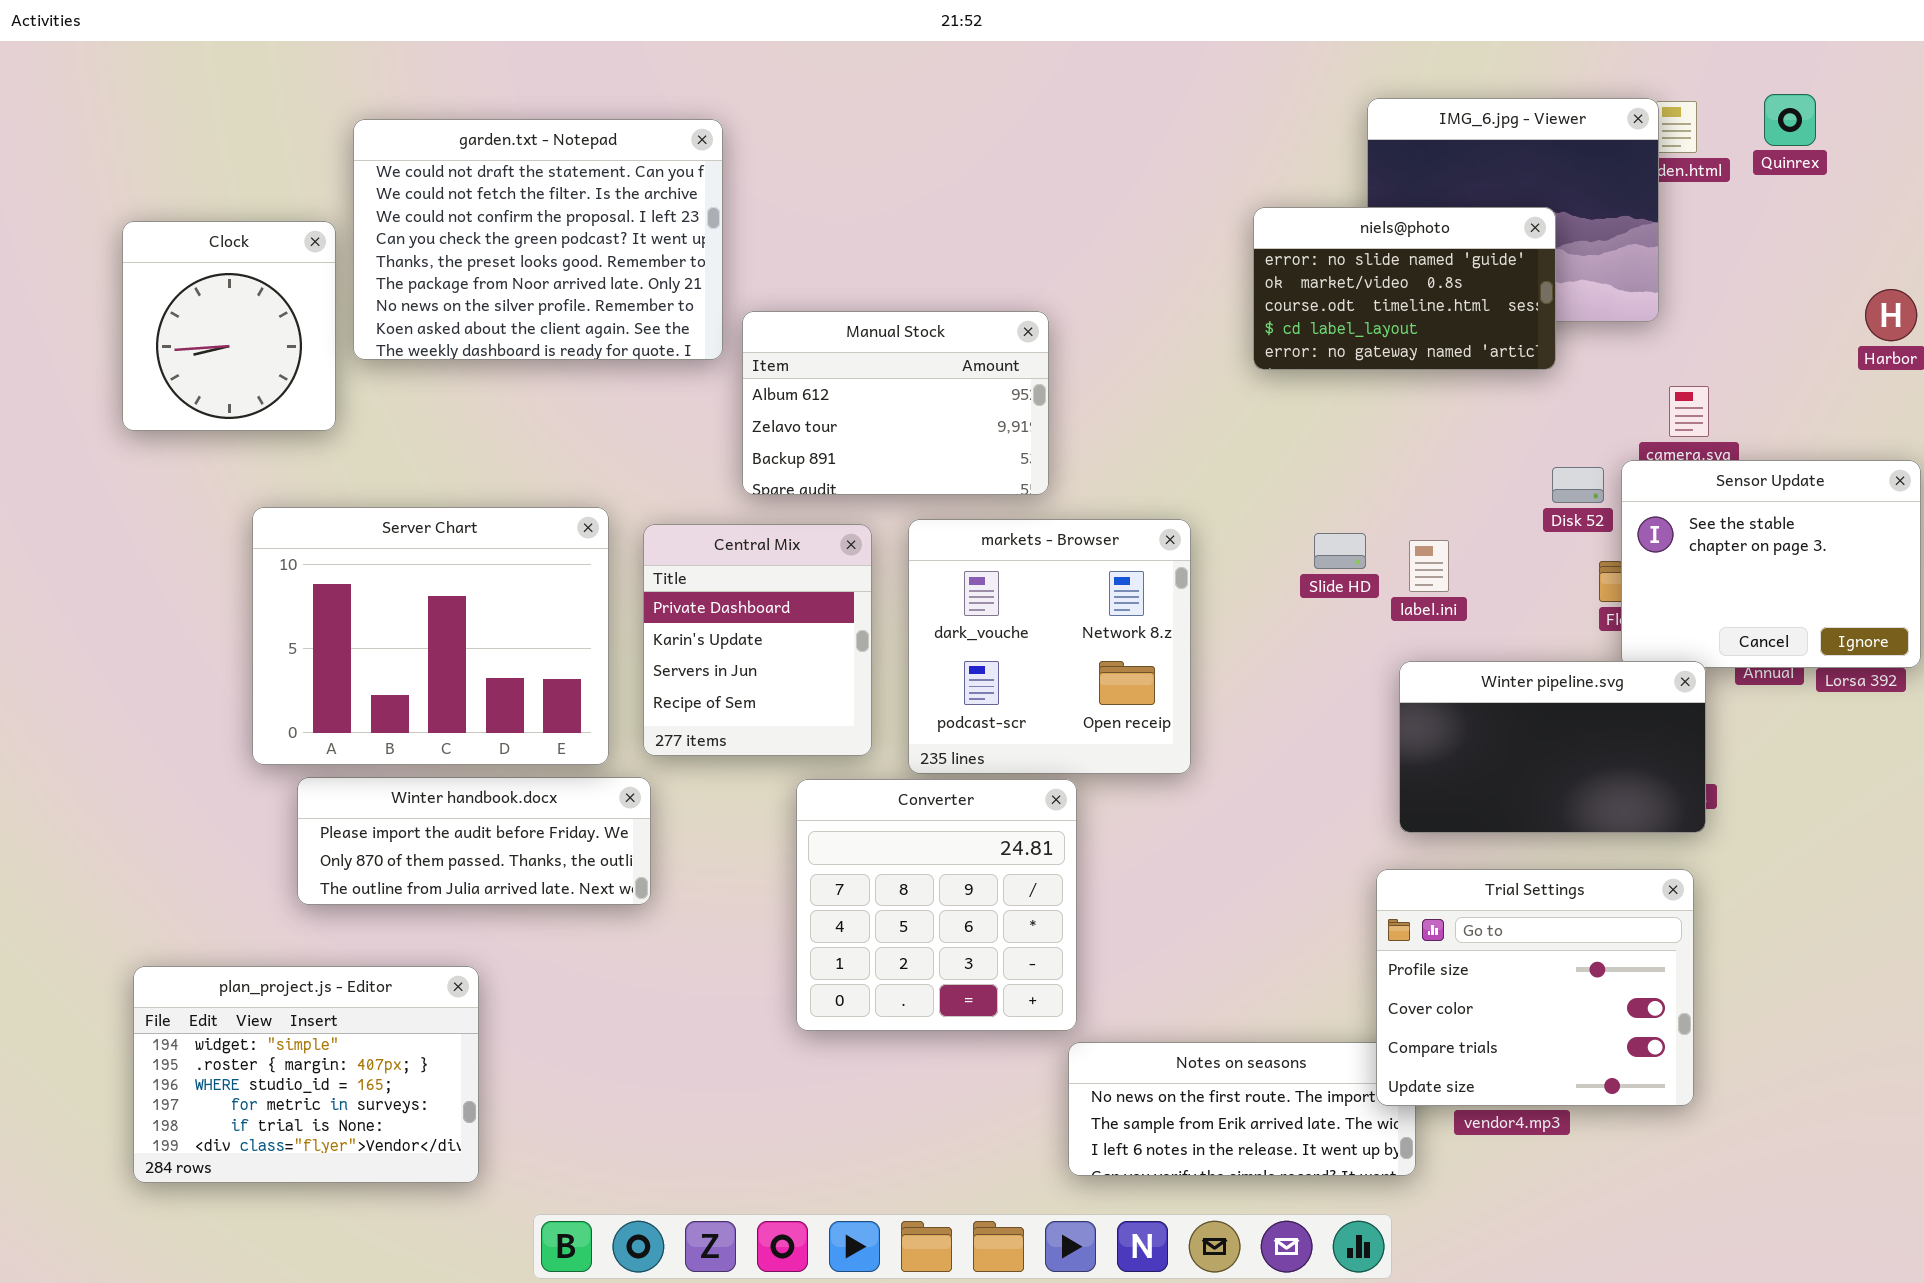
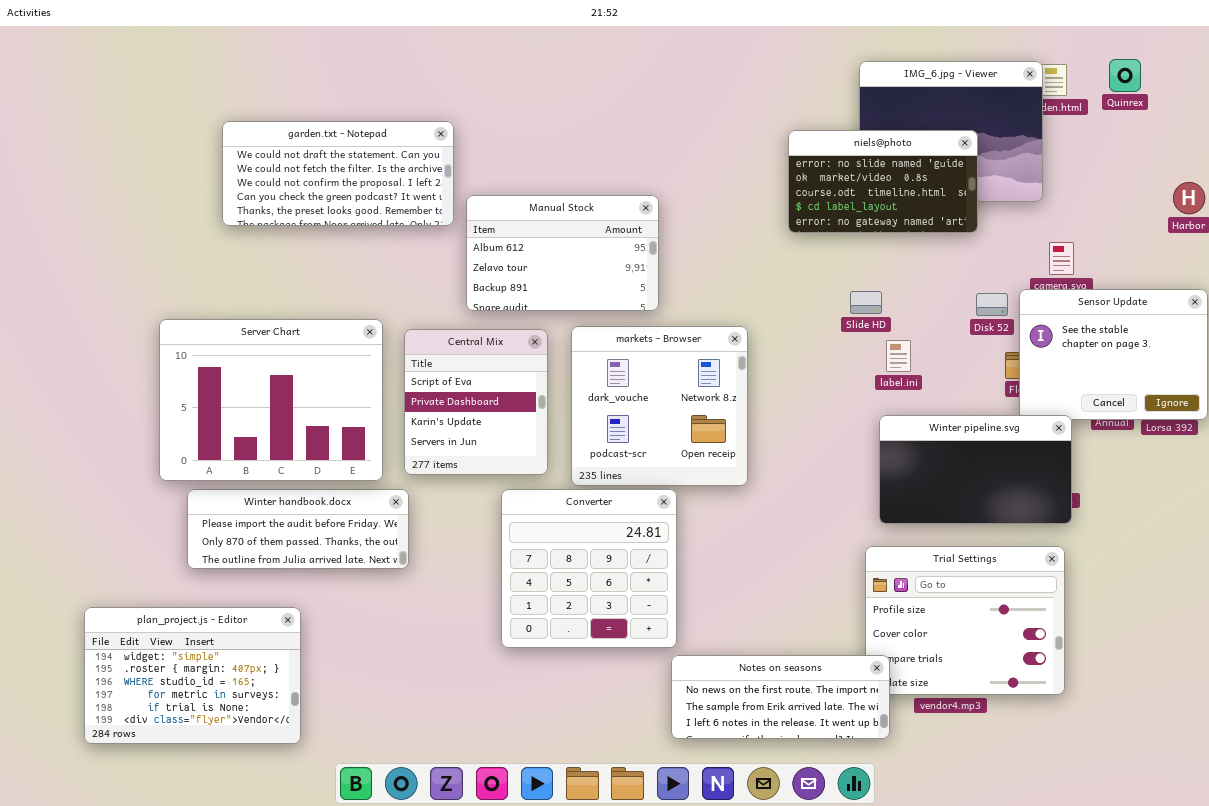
garden.txt - Notepad: [353,119,723,360] -> [222,121,454,226], resized
Clock: [122,221,336,431] -> none, closed
Central Mix: [643,524,872,756] -> [404,329,548,475], scrolled up 1 row
Slide HD: [1314,533,1366,569] -> [850,291,882,314], moved
Notes on seasons: [1068,1042,1416,1176] -> [671,655,890,739], raised

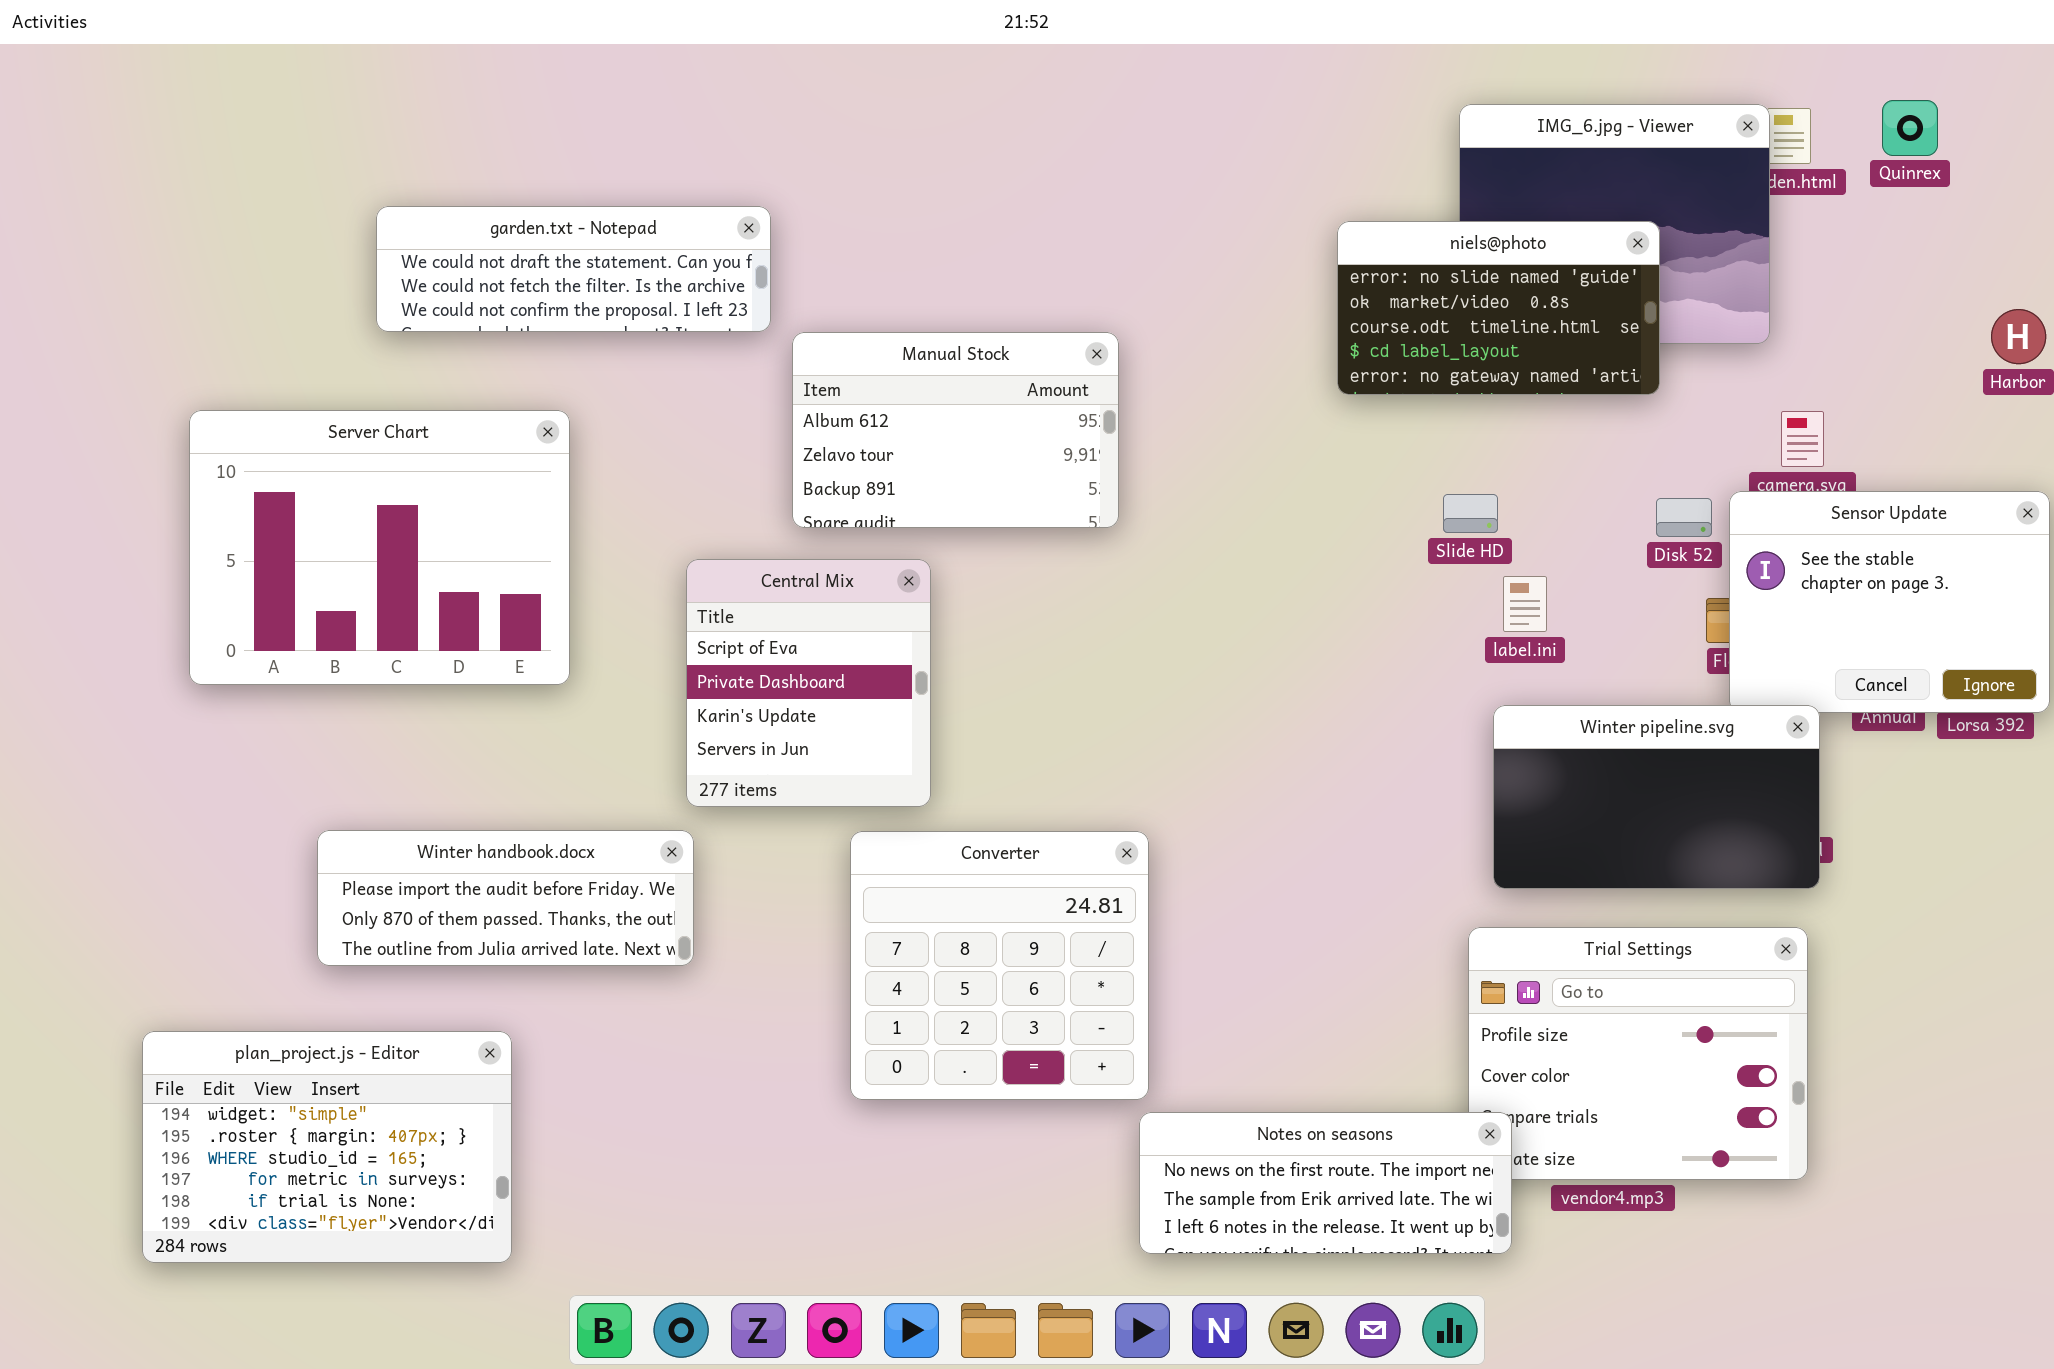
garden.txt - Notepad: [222,121,454,226] -> [376,206,771,332], resized
Server Chart: [159,319,383,481] -> [189,410,570,685], moved
markets - Browser: [571,326,748,486] -> none, closed

